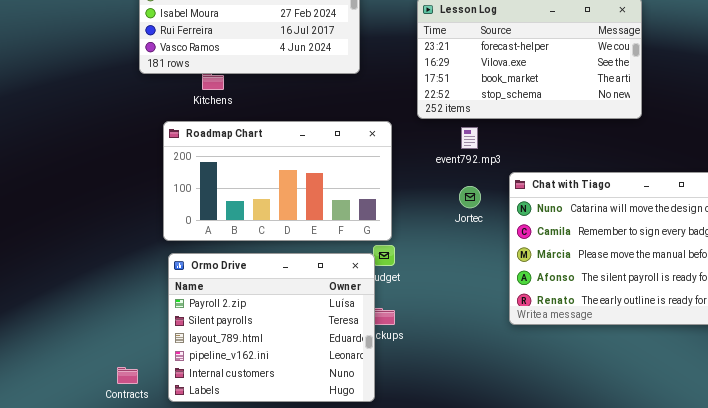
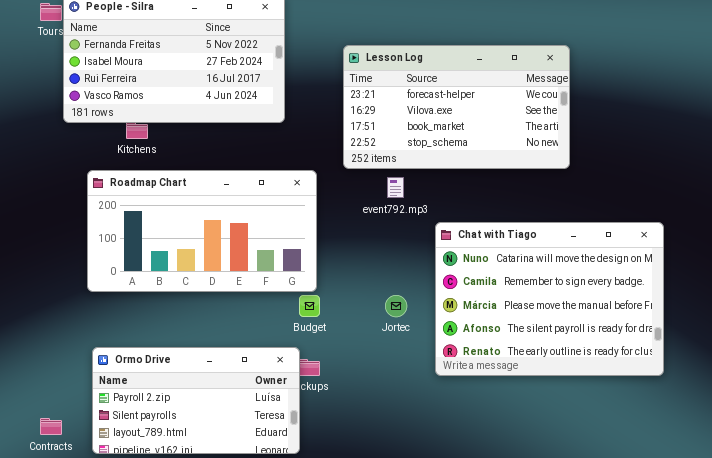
Jortec: [459,186,481,208] -> [385,295,407,317], moved
Ormo Drive: [168,253,375,402] -> [92,347,300,454], resized

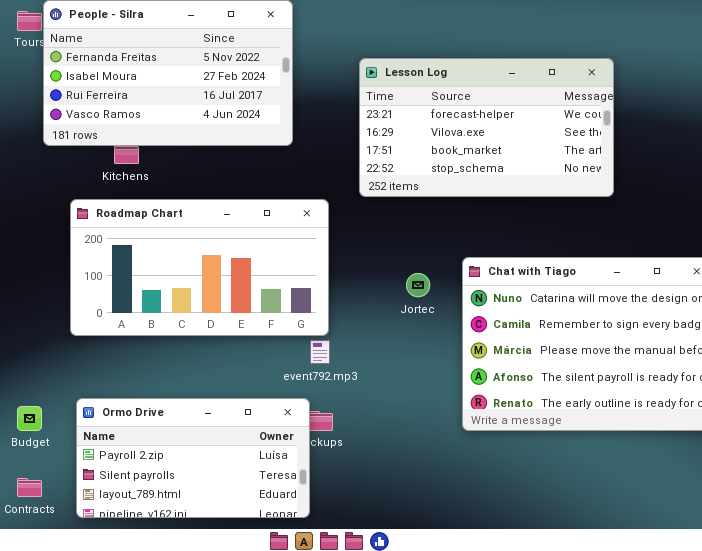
event792.mp3: [387,177,404,198] -> [310,340,330,364], moved
Budget: [299,295,320,317] -> [17,406,42,431], moved
Jortec: [385,295,407,317] -> [406,273,430,297], moved

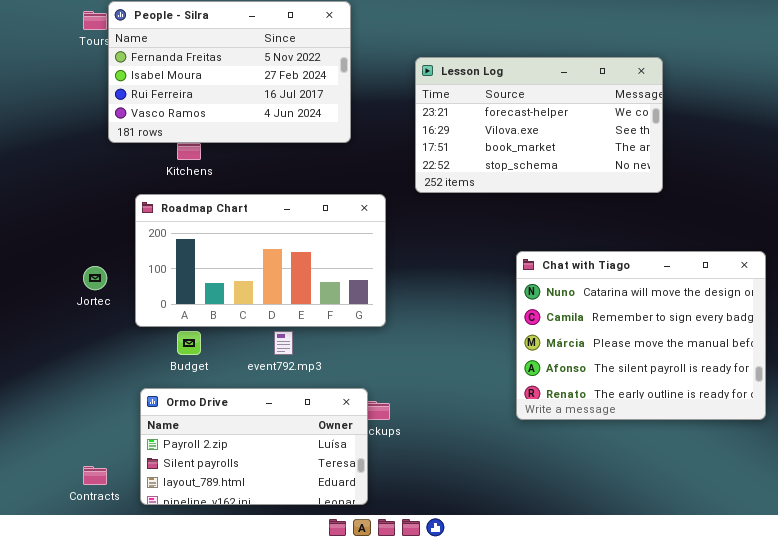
Jortec: [406,273,430,297] -> [83,266,107,290], moved
event792.mp3: [310,340,330,364] -> [274,331,293,355], moved
Budget: [17,406,42,431] -> [177,331,201,355], moved

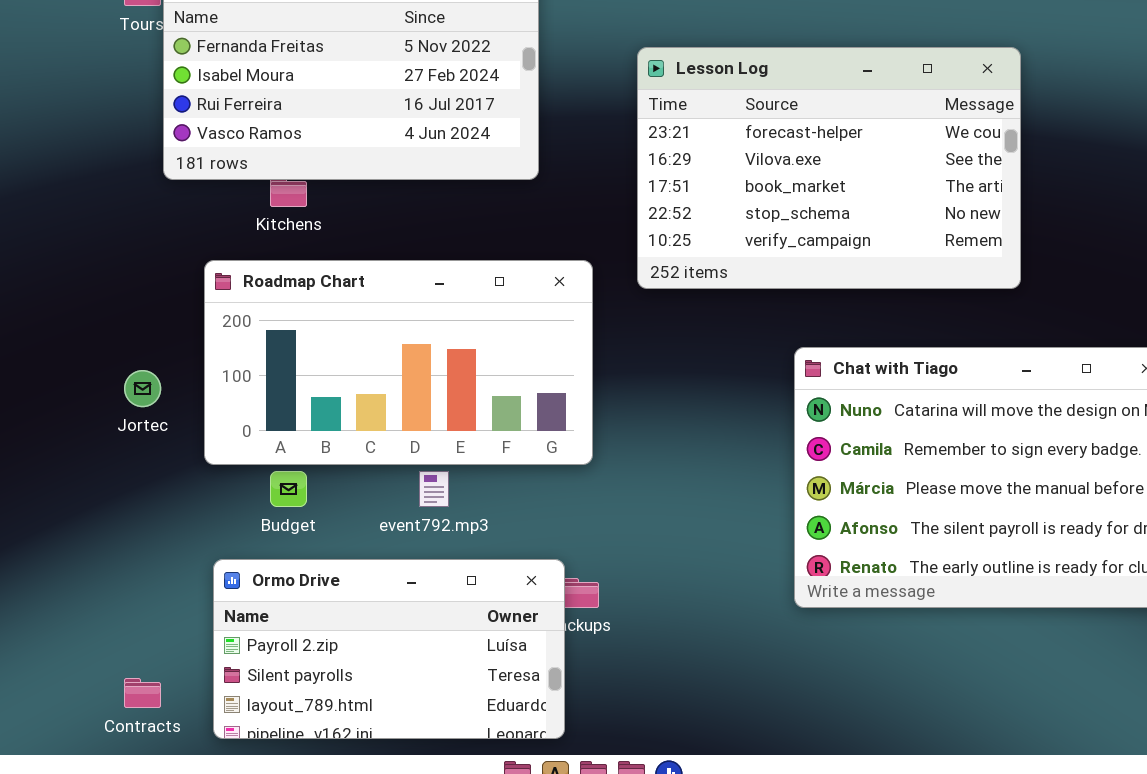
Lesson Log: [415,57,663,193] -> [637,47,1021,289], resized

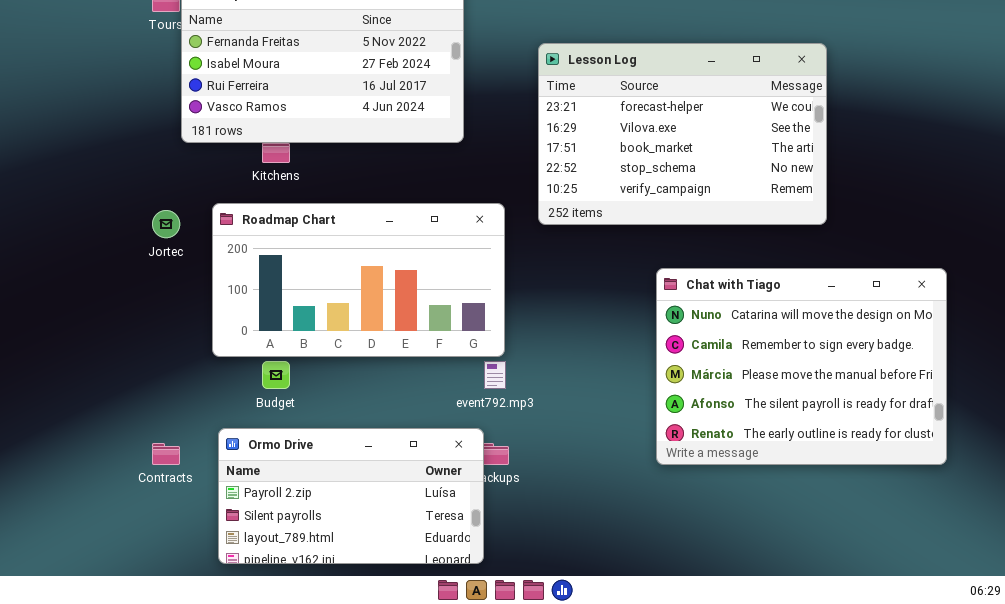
Jortec: [124,370,161,407] -> [152,210,180,238], moved
event792.mp3: [419,471,449,507] -> [484,361,506,389], moved
Contracts: [124,678,161,708] -> [152,443,180,465], moved

